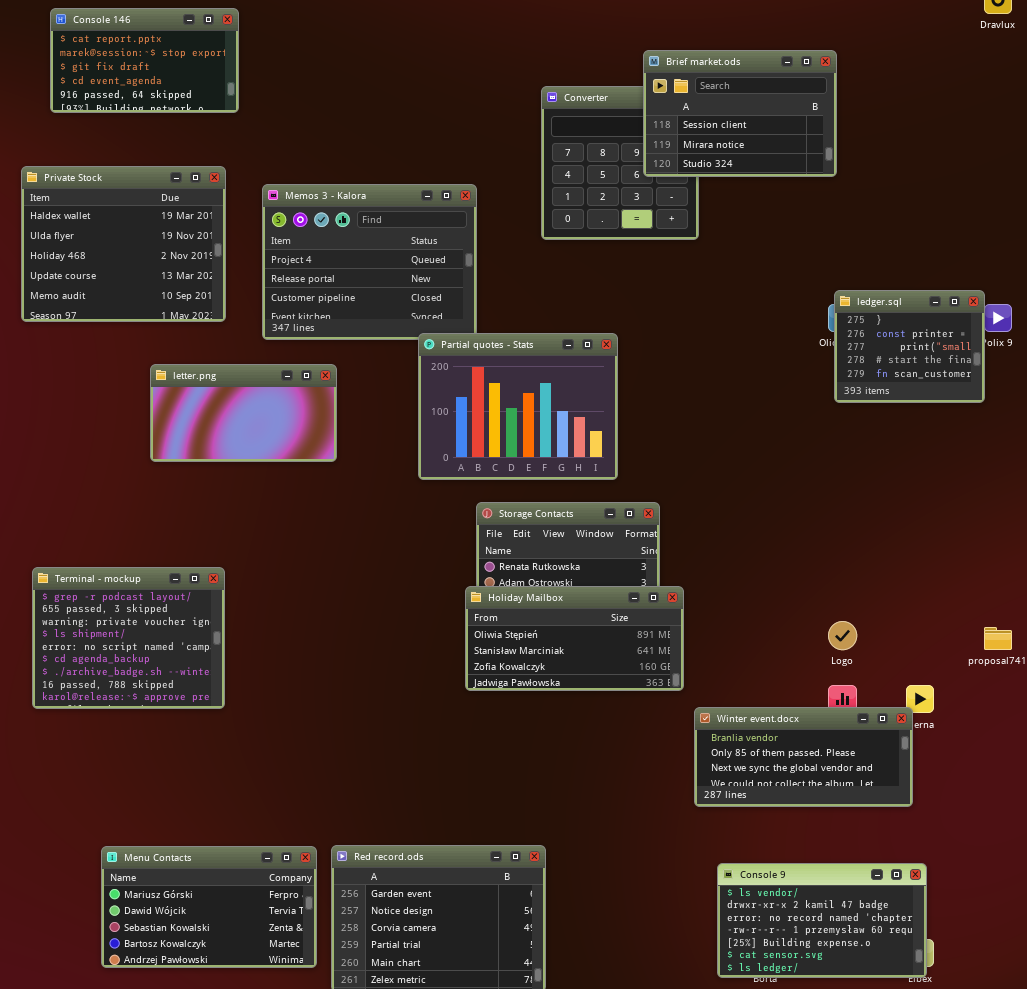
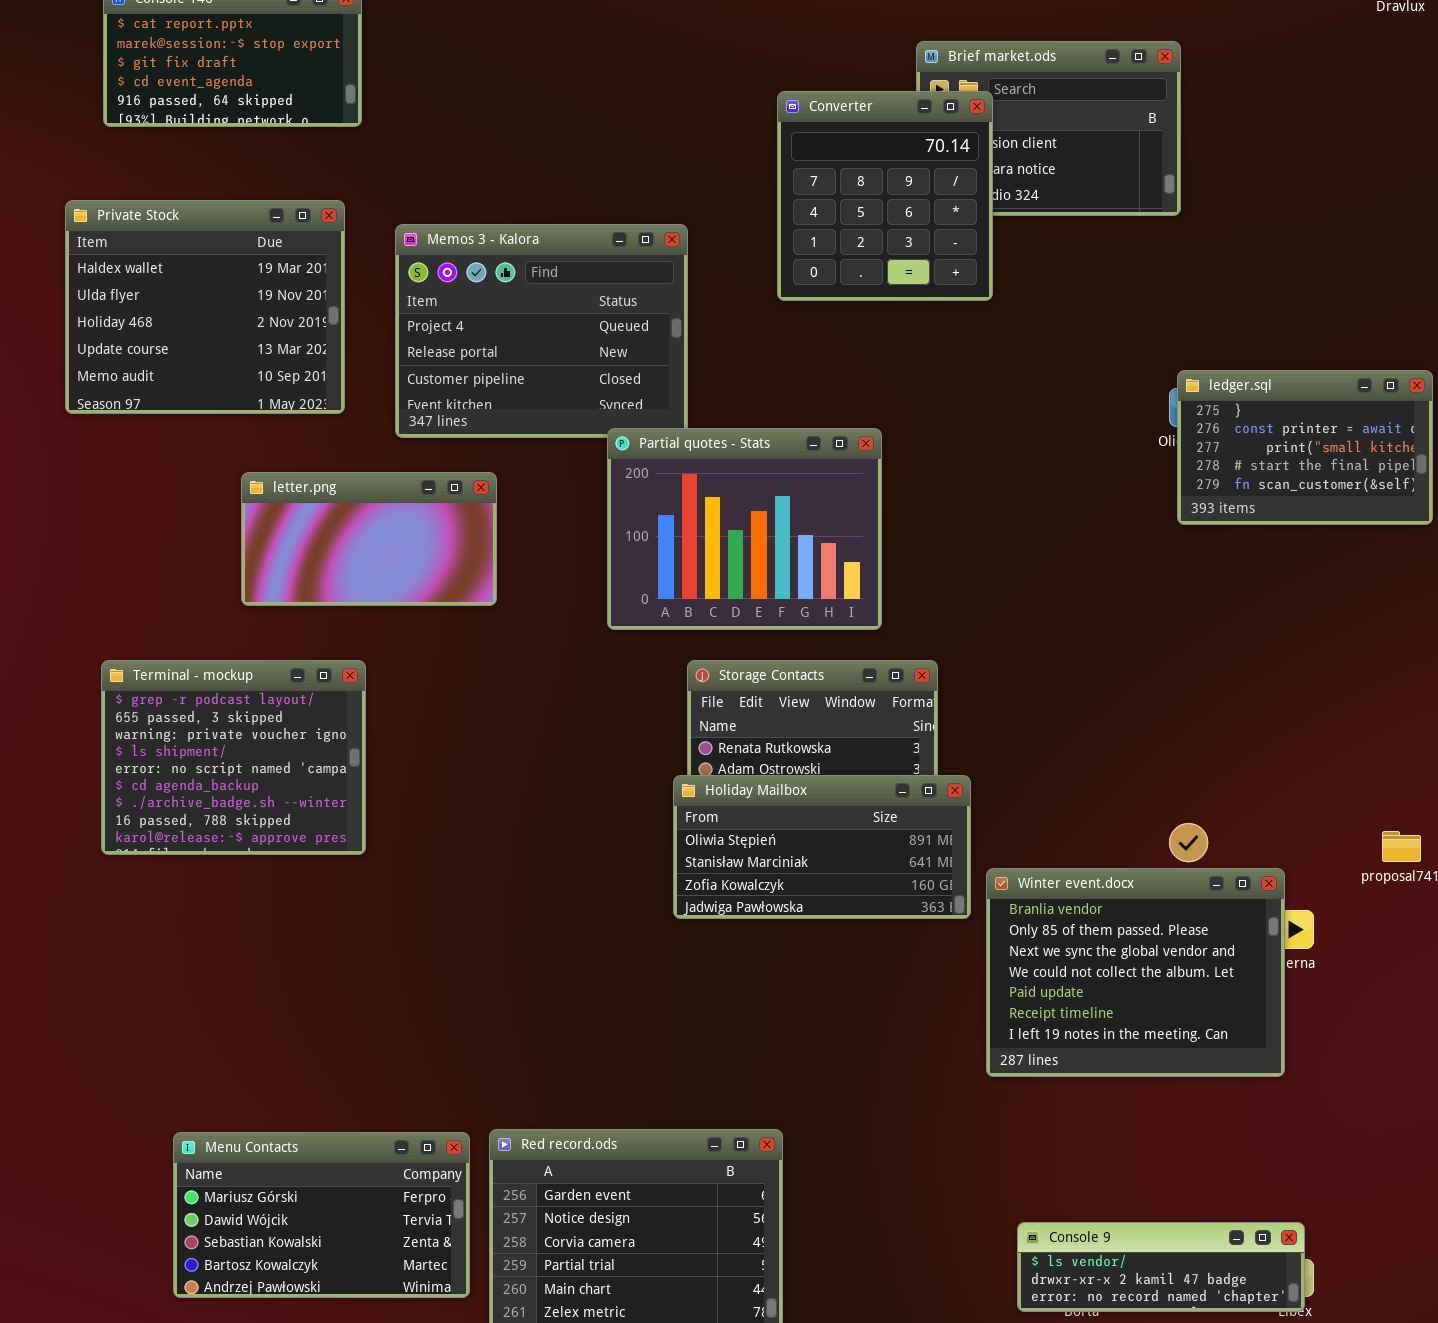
Converter: [541,86,699,240] -> [777,91,993,301], raised
ledger.sql: [834,290,985,403] -> [1177,370,1433,525], resized
Terminal - mockup: [32,567,225,709] -> [101,660,366,855], moved
Winter event.docx: [694,707,913,807] -> [986,868,1285,1077], resized
Console 9: [717,863,927,978] -> [1017,1222,1305,1312], resized

